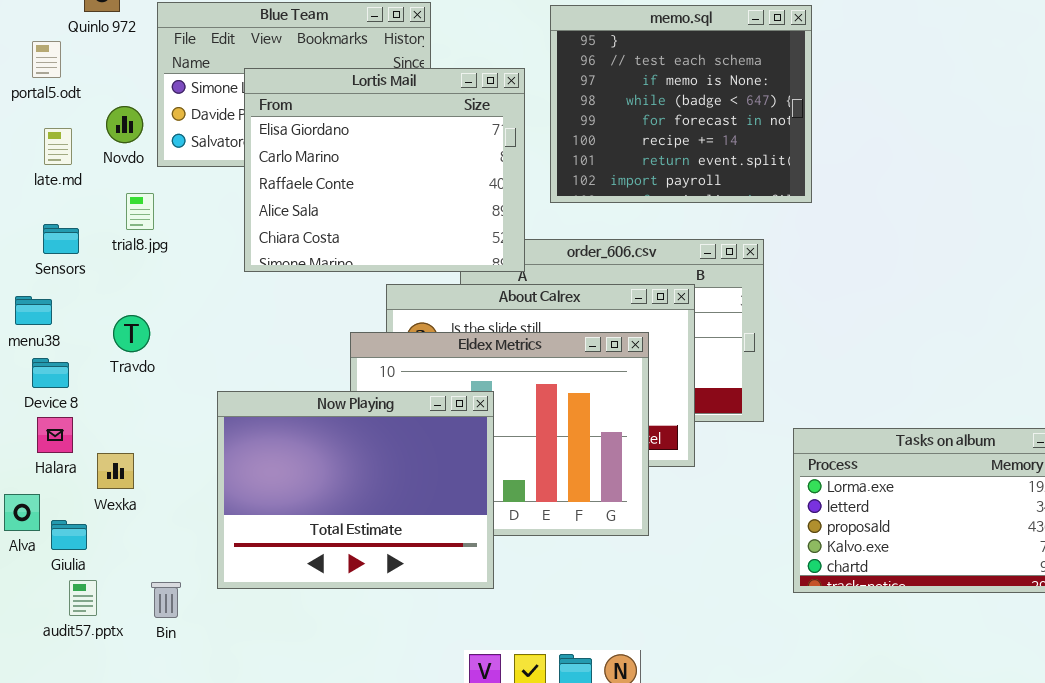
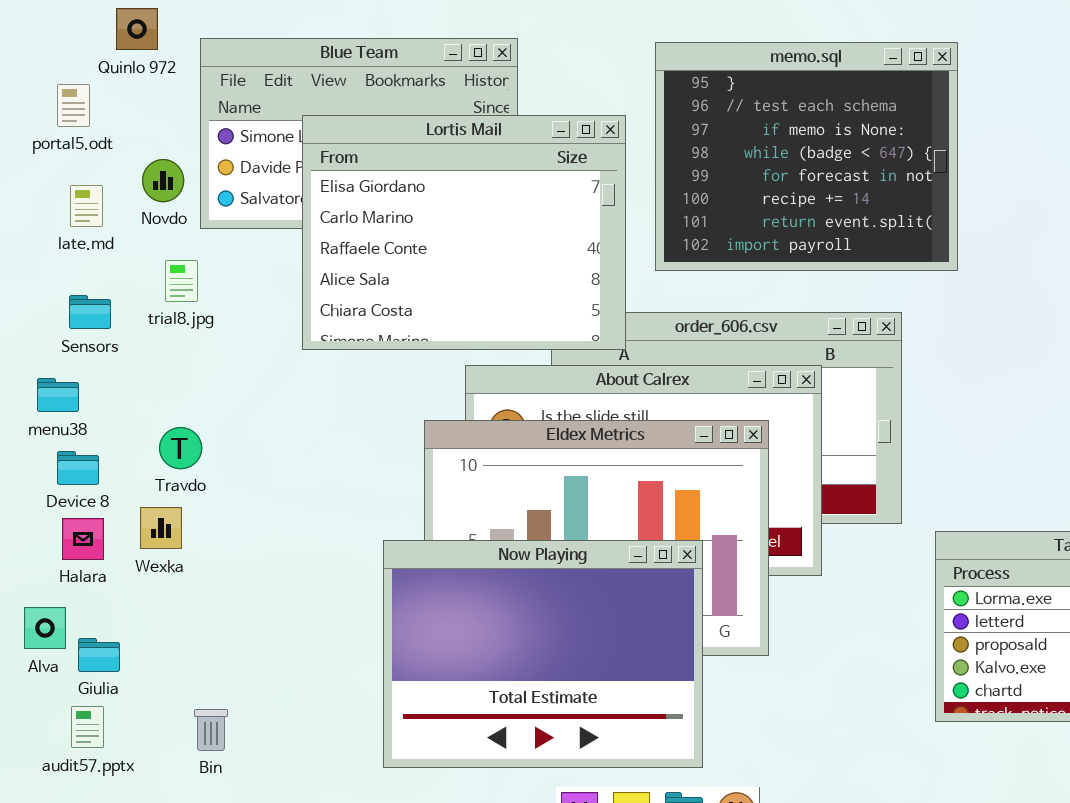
Travdo: [113,315,150,352] -> [159,427,202,469], moved
Now Playing: [217,391,494,589] -> [383,540,703,768], moved
Wexka: [97,453,134,489] -> [140,507,182,549], moved
audit57.pptx: [69,580,97,616] -> [71,706,104,748], moved

